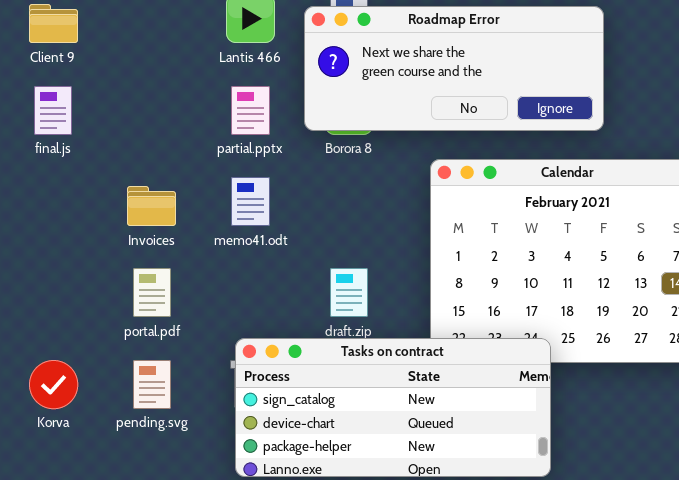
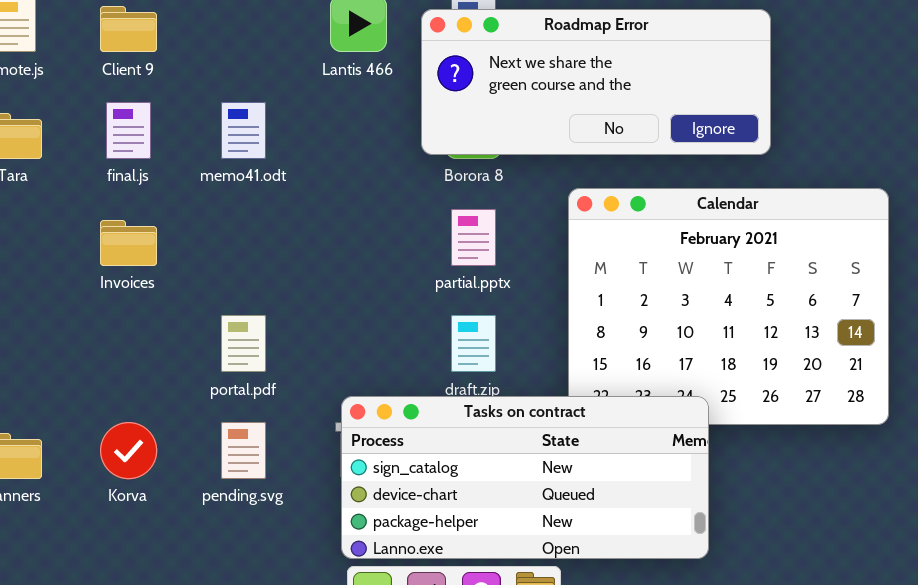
partial.pptx: [231,86,270,135] -> [451,209,496,266], moved
memo41.odt: [231,177,270,226] -> [221,102,266,159], moved
Invoices: [127,186,176,226] -> [100,220,157,266], moved

